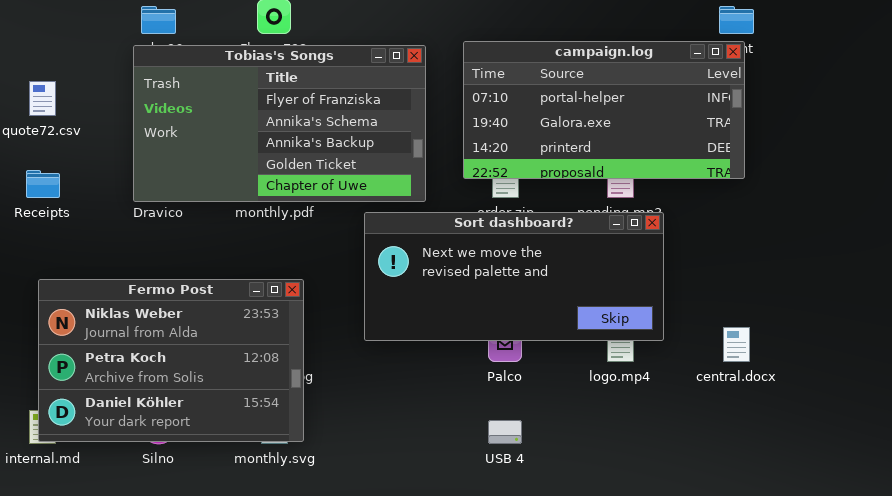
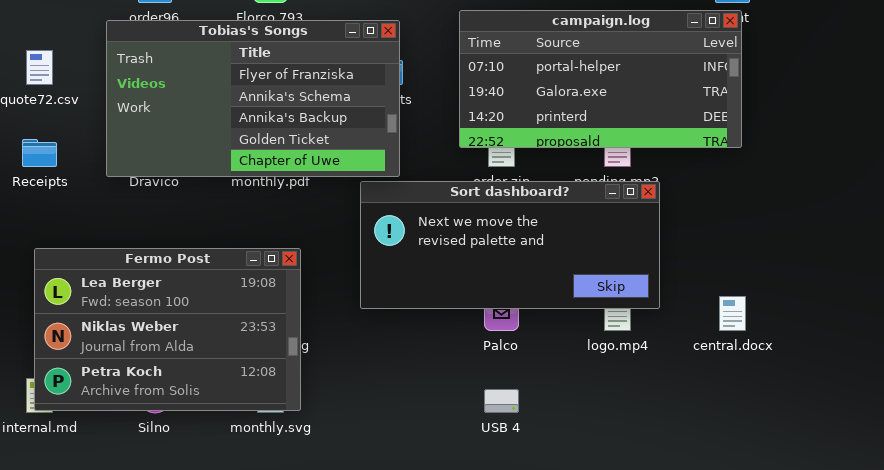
Tobias's Songs: [133,45,426,202] -> [106,20,400,177], moved
Fermo Post: [38,279,304,442] -> [34,248,301,411], scrolled up 1 row

